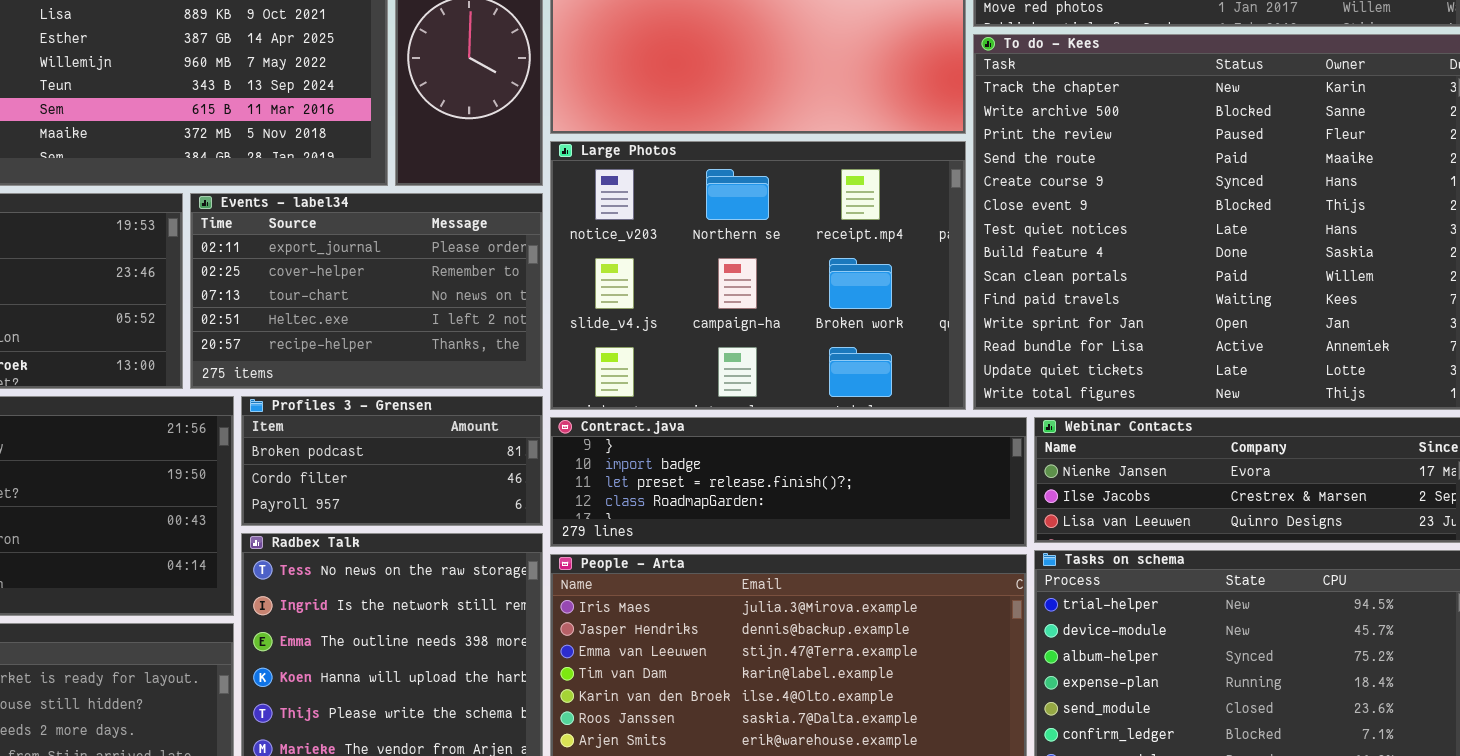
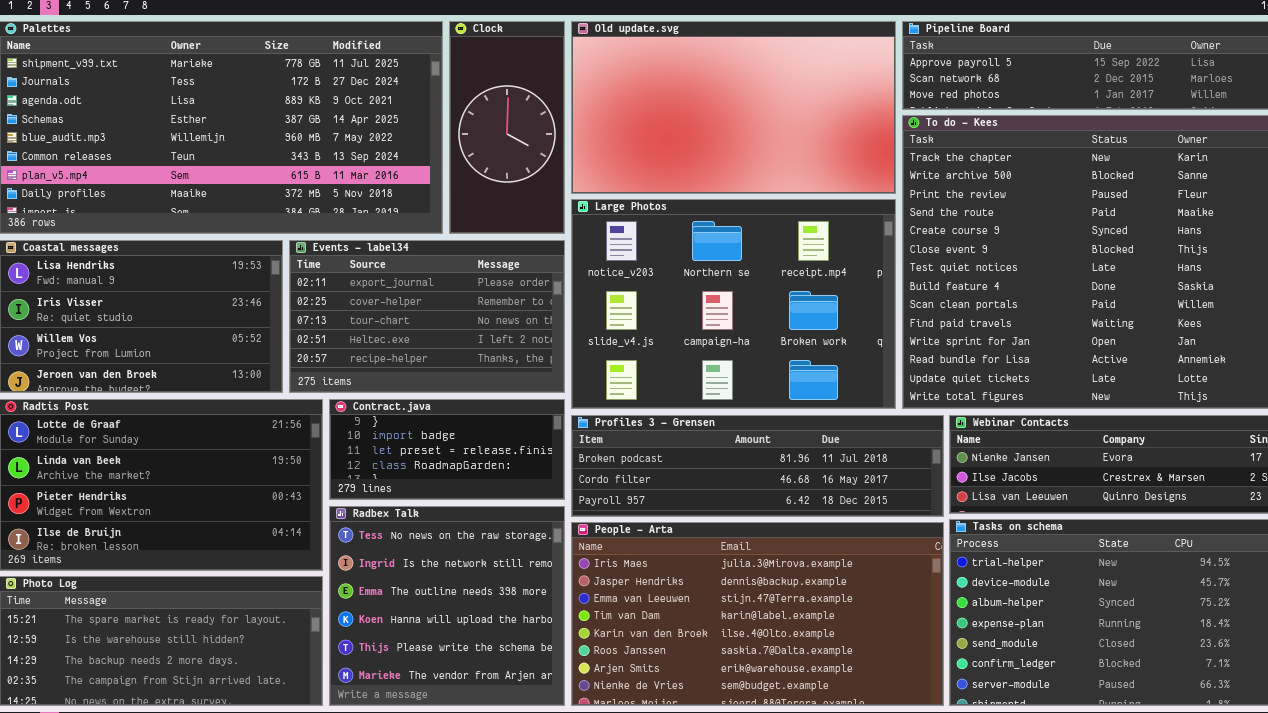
Profiles 3 - Grensen: [241,396,543,526] -> [571,415,944,517], moved, resized
Contract.java: [550,417,1027,547] -> [329,399,565,500], moved, resized

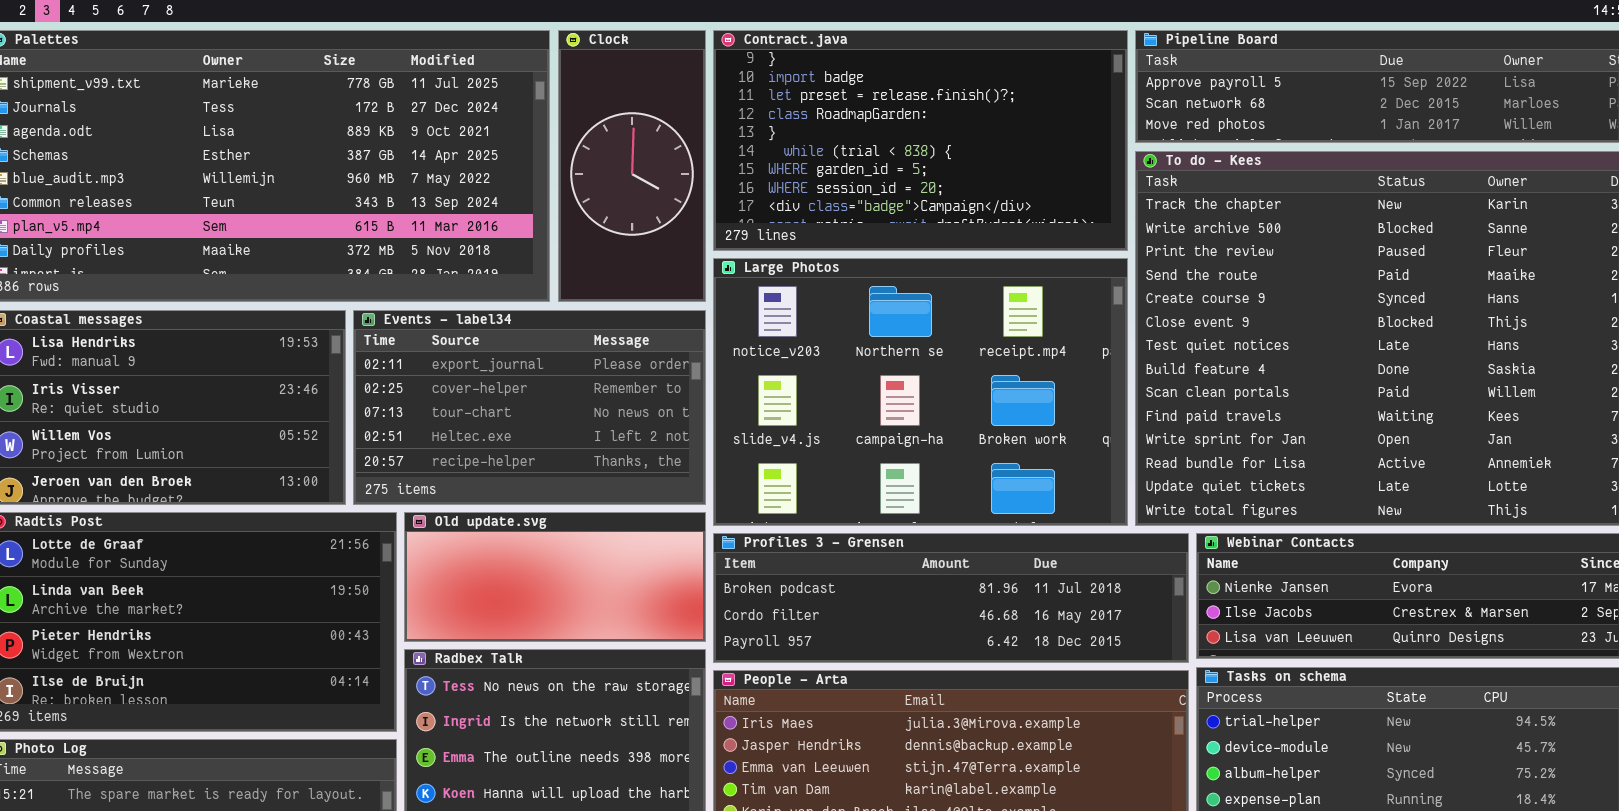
Old update.svg: [571,21,896,194] -> [404,512,706,642], moved, resized
Contract.java: [329,399,565,500] -> [713,30,1128,251], moved, resized

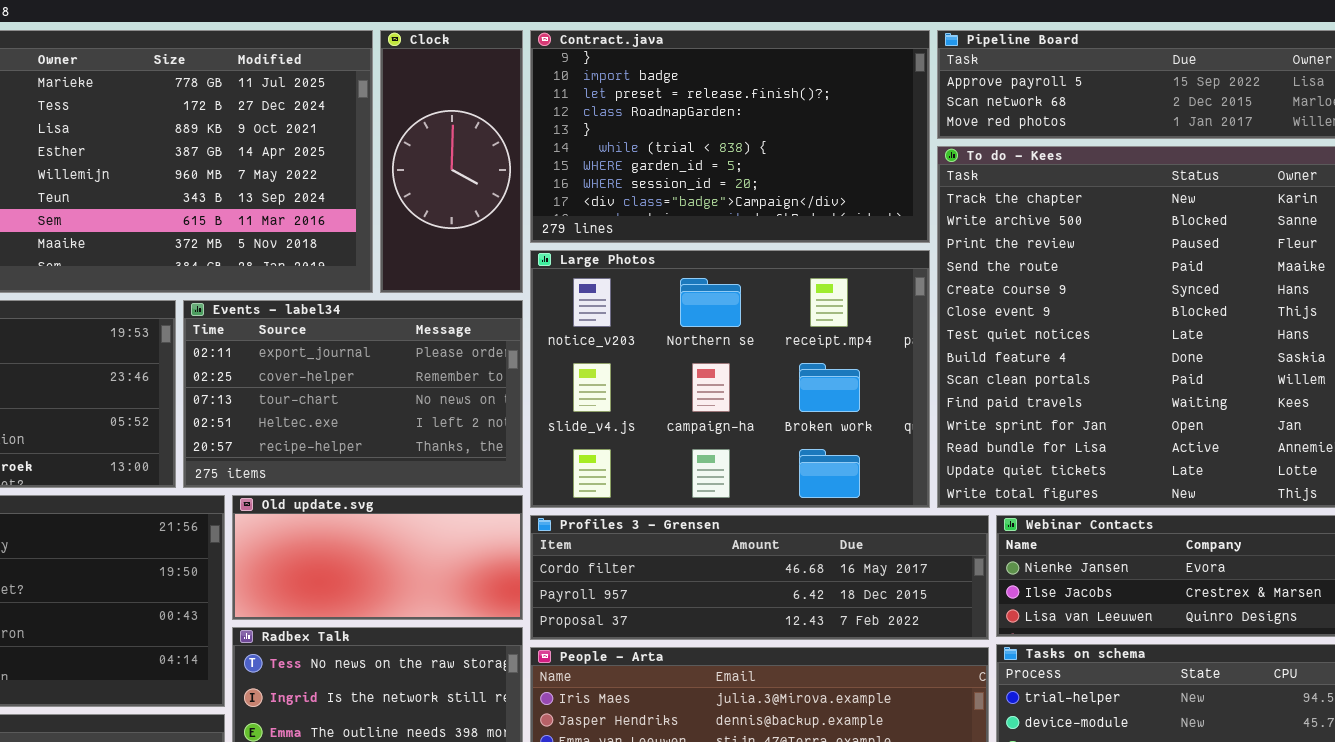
Profiles 3 - Grensen: [713,533,1189,663] -> [530,515,989,640], scrolled down 1 row

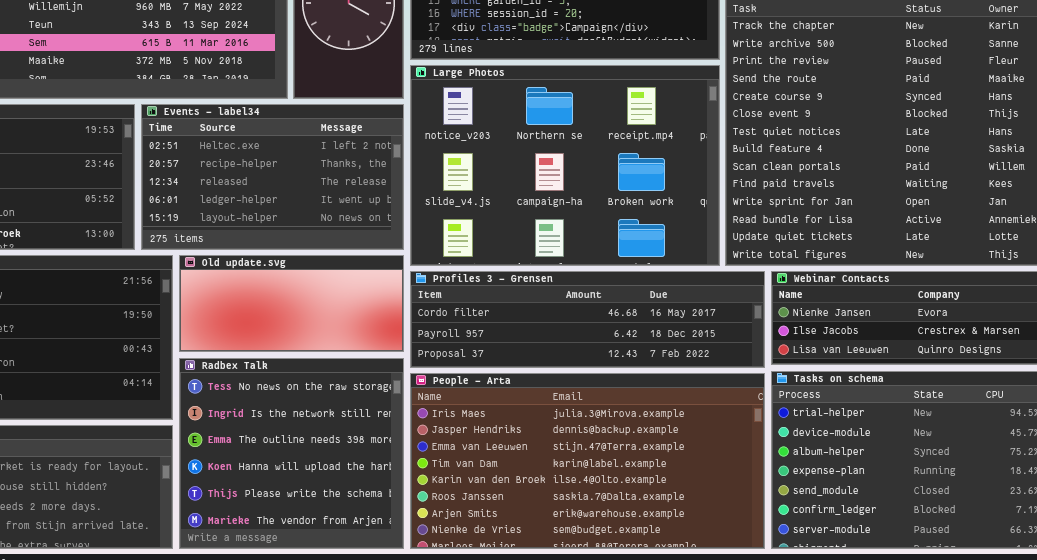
Events - label34: [183,300,523,488] -> [141,104,404,250], scrolled down 3 rows

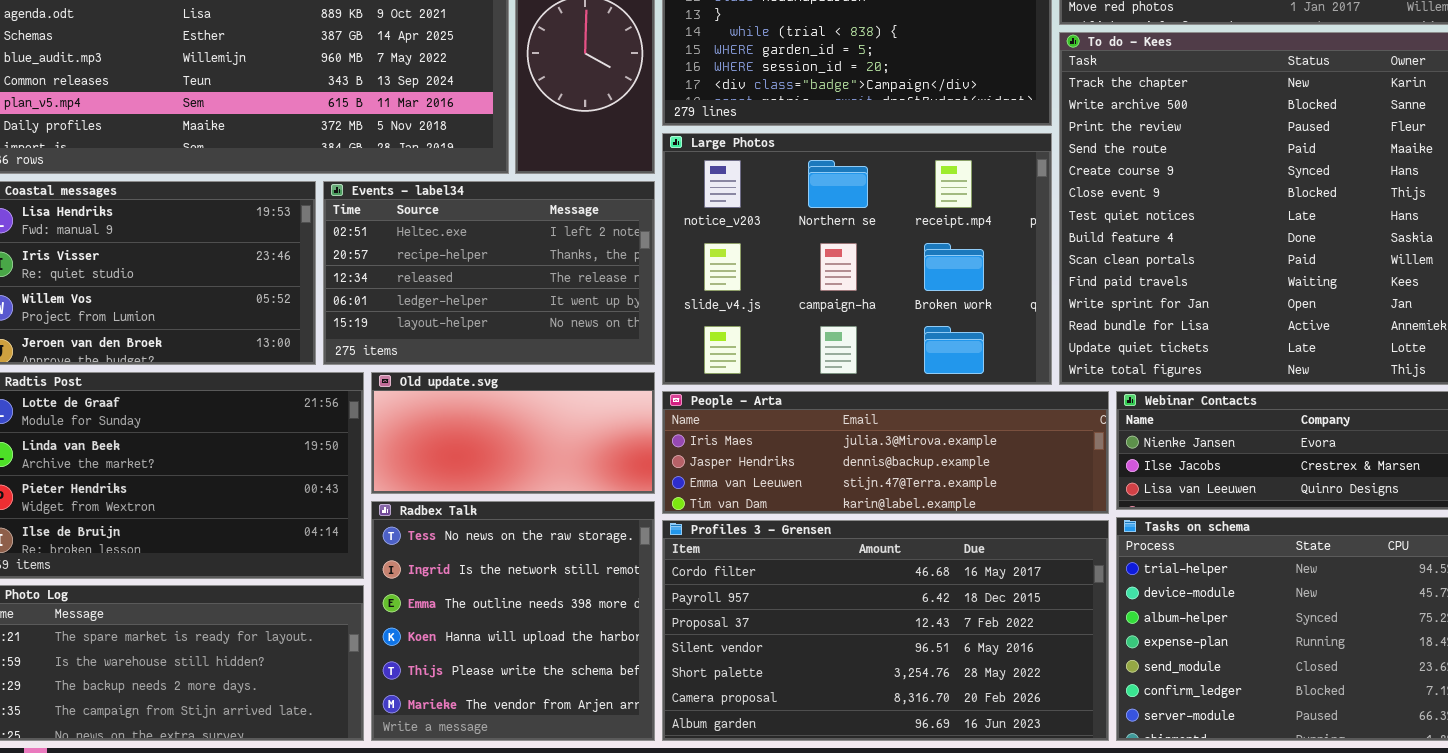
Profiles 3 - Grensen: [410,271,765,368] -> [662,520,1109,741], moved, resized
People - Arta: [410,373,765,549] -> [662,391,1109,514], moved, resized

